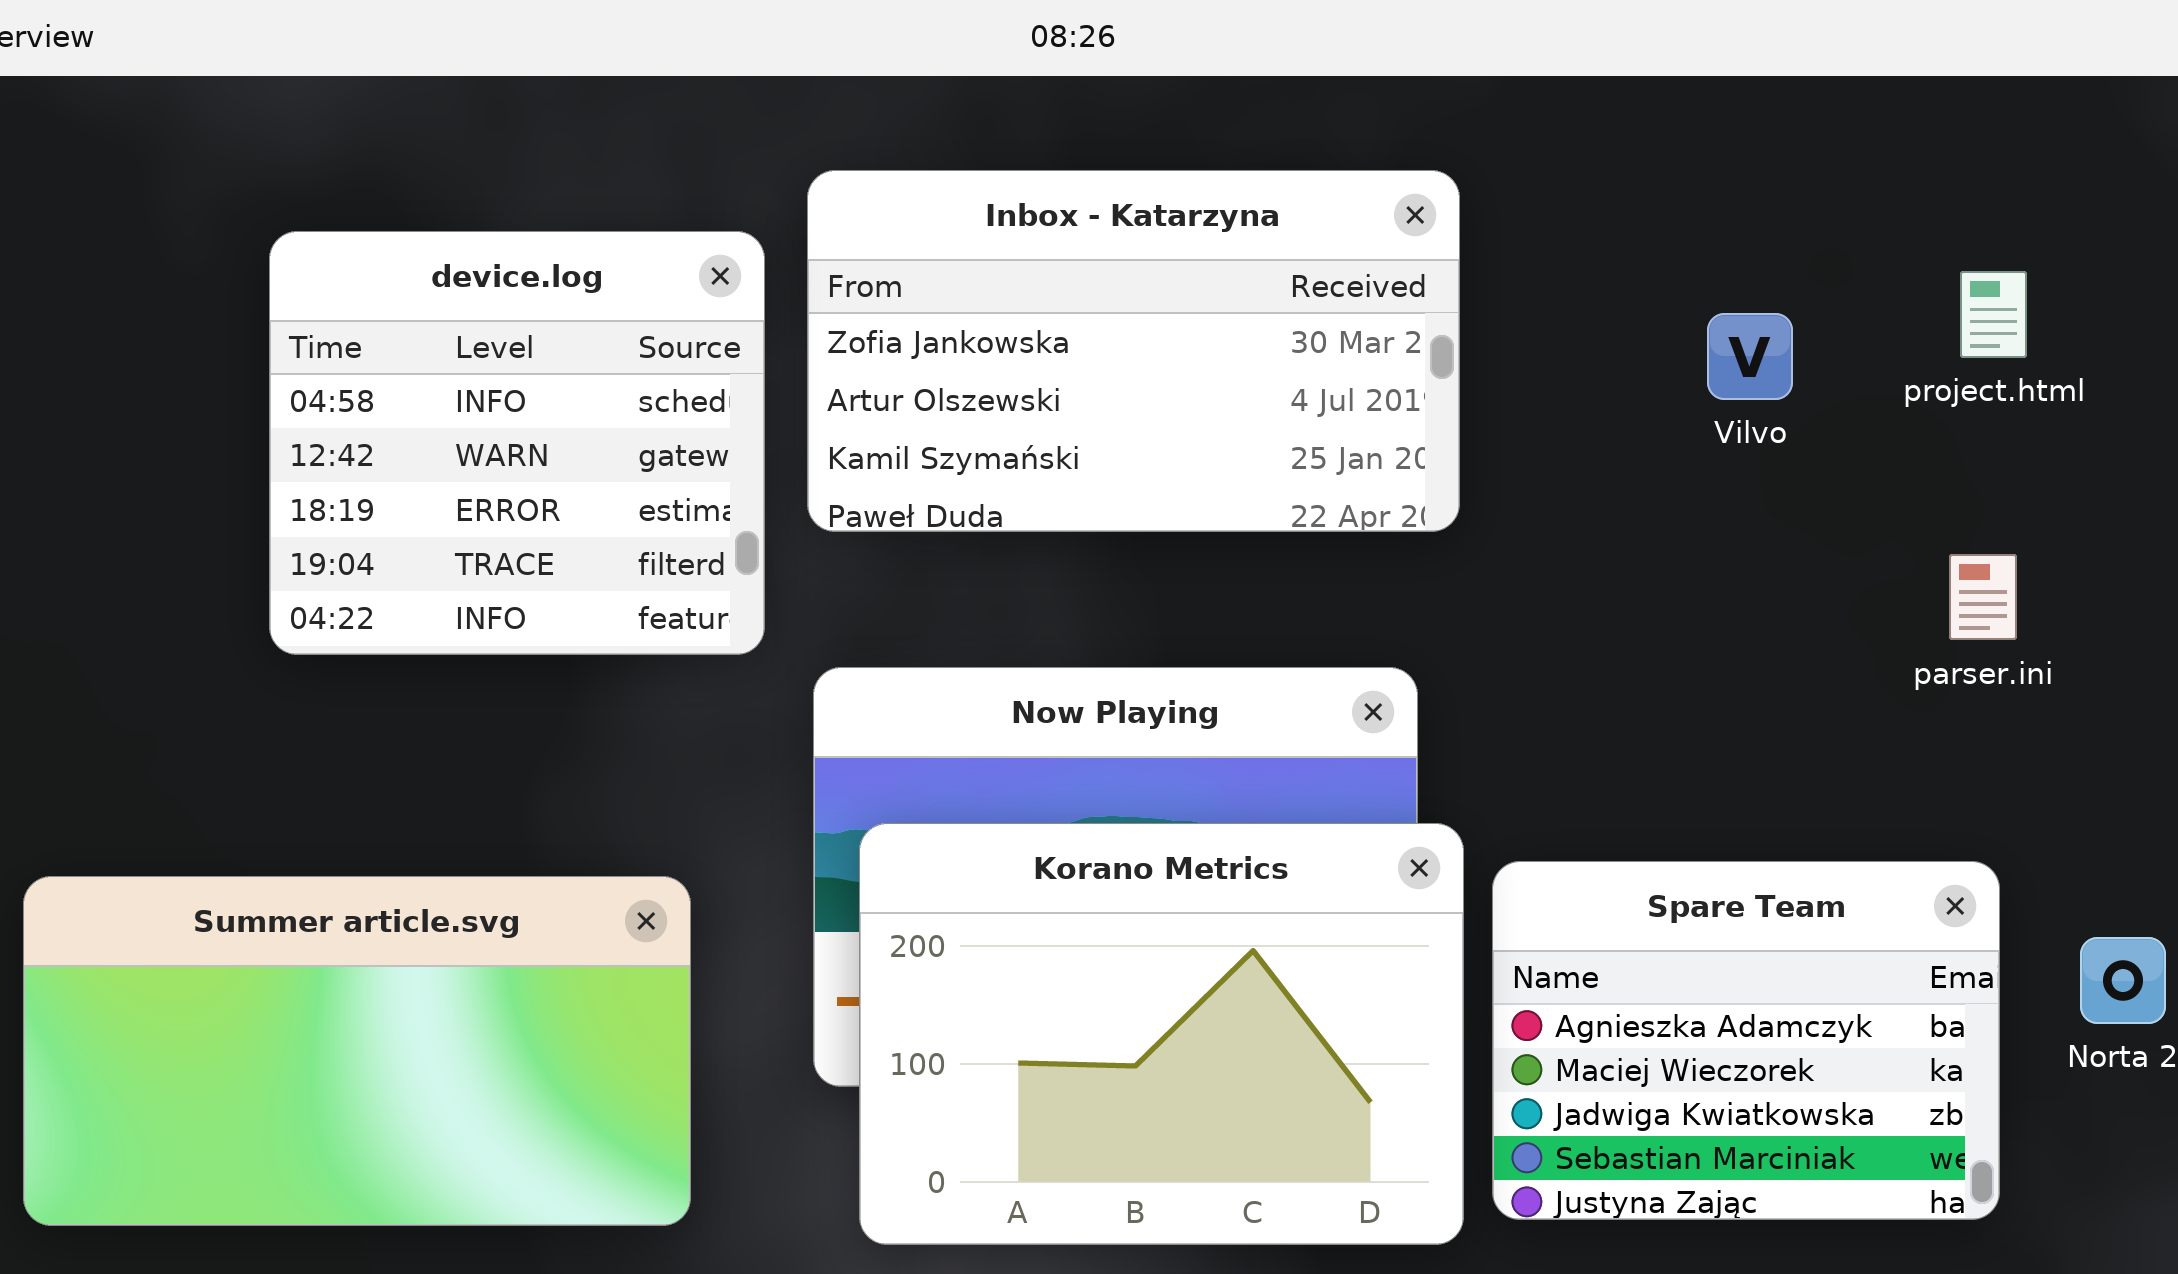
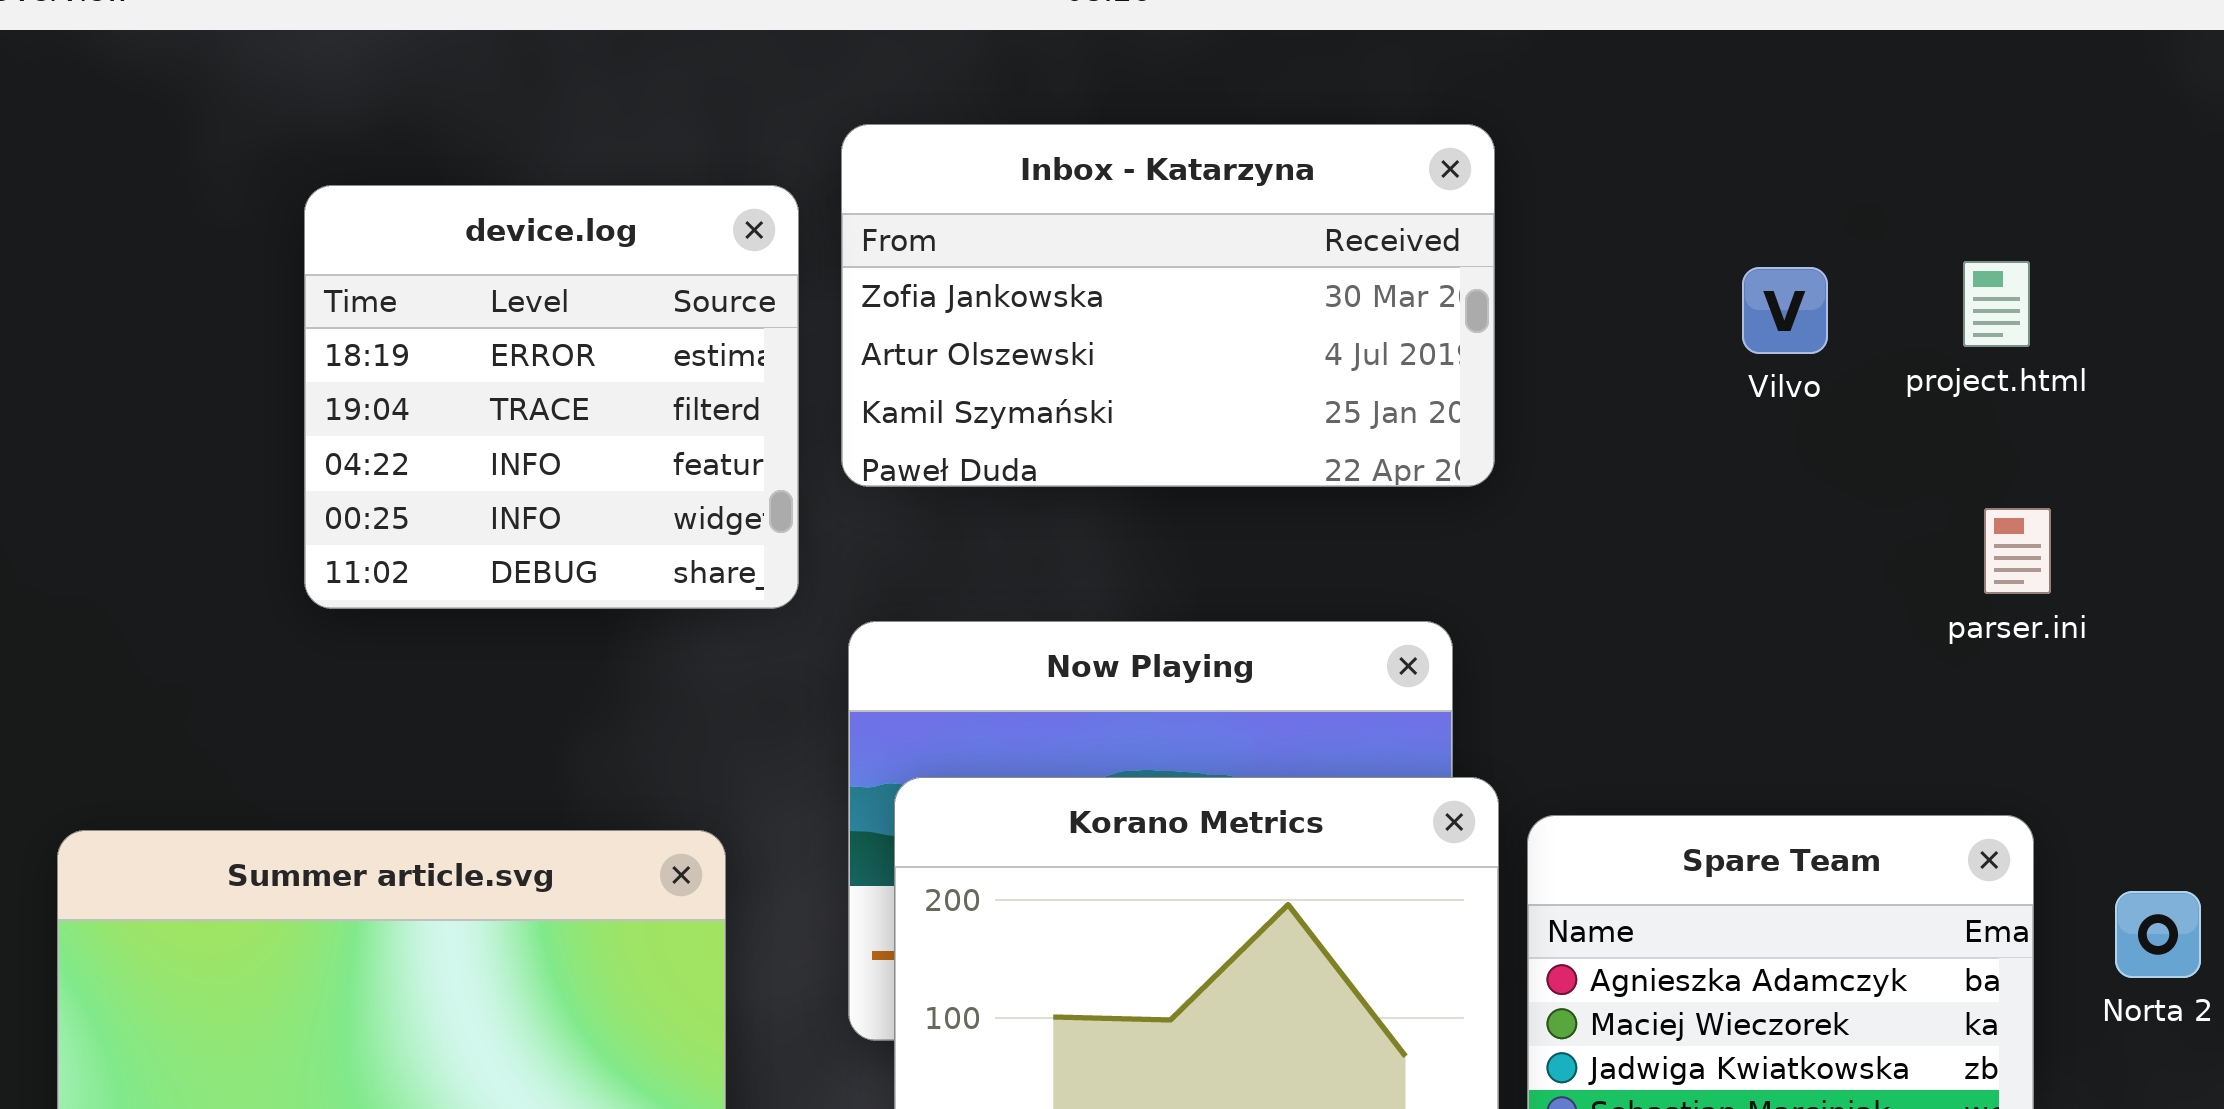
device.log: [269,231,765,655] -> [304,185,799,609], scrolled down 2 rows
project.html: [1960,271,2027,358] -> [1963,261,2030,347], moved

